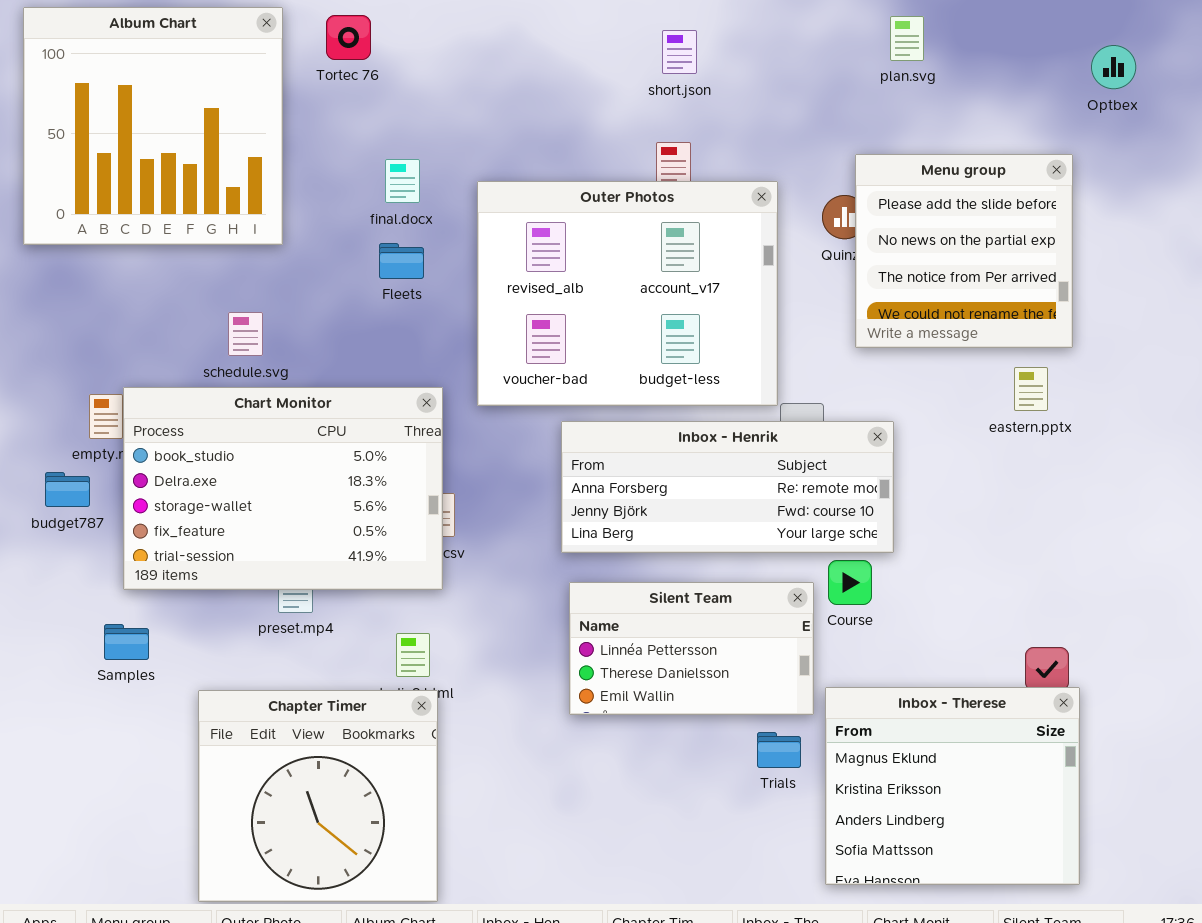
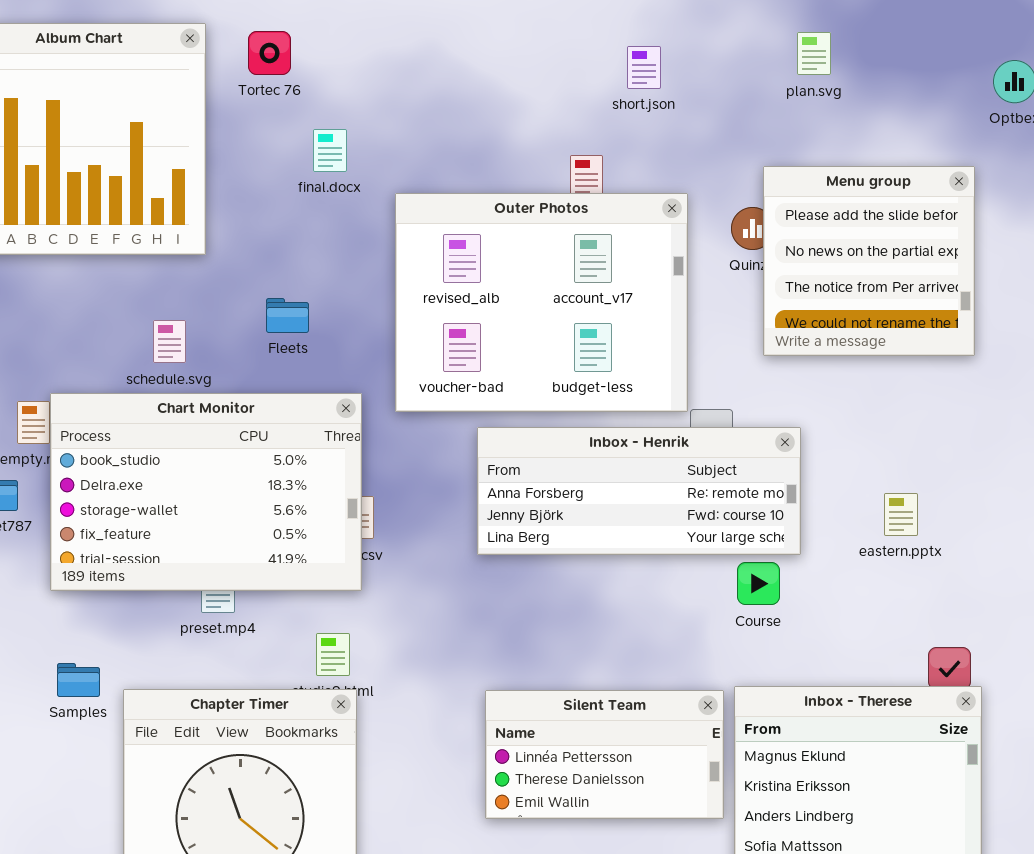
short.json: [662,30,697,74] -> [627,46,661,89], moved
final.docx: [385,159,420,203] -> [313,129,347,172], moved
Fleets: [379,243,424,279] -> [266,298,309,333], moved
eastern.pptx: [1014,367,1048,411] -> [884,493,918,536], moved
Silent Team: [569,582,814,715] -> [485,690,724,819], moved
Samples: [104,624,149,660] -> [57,663,100,697], moved

